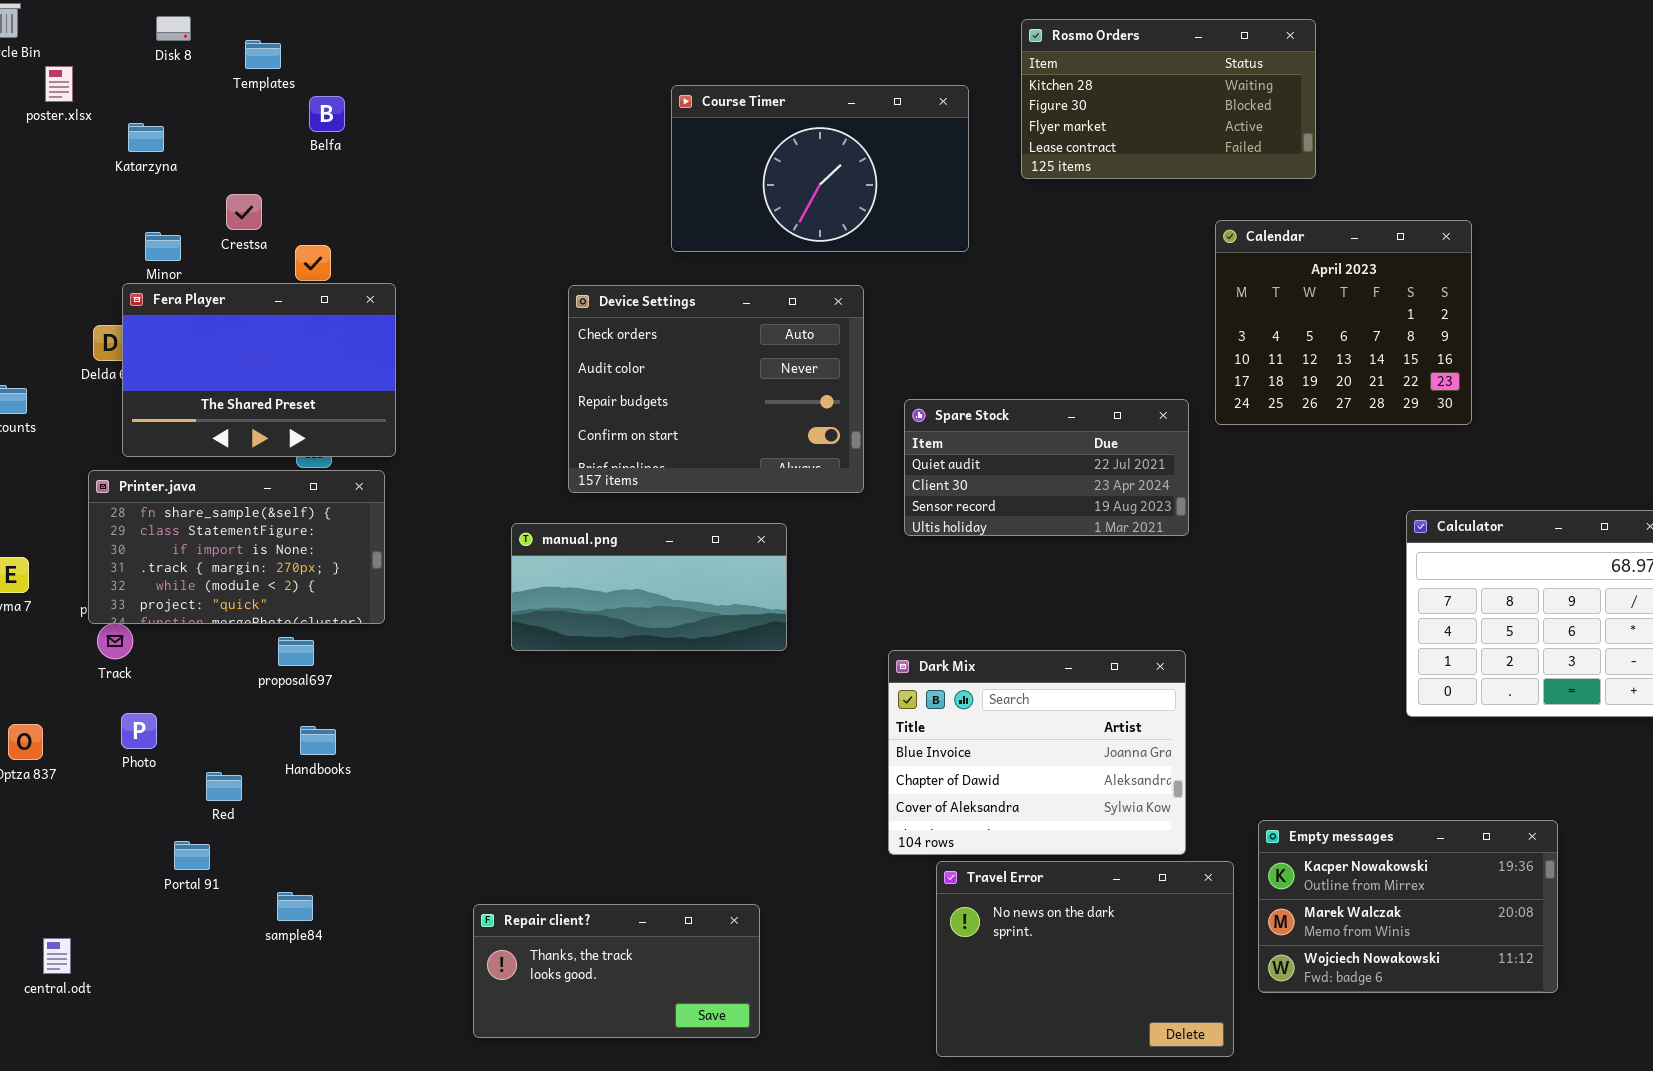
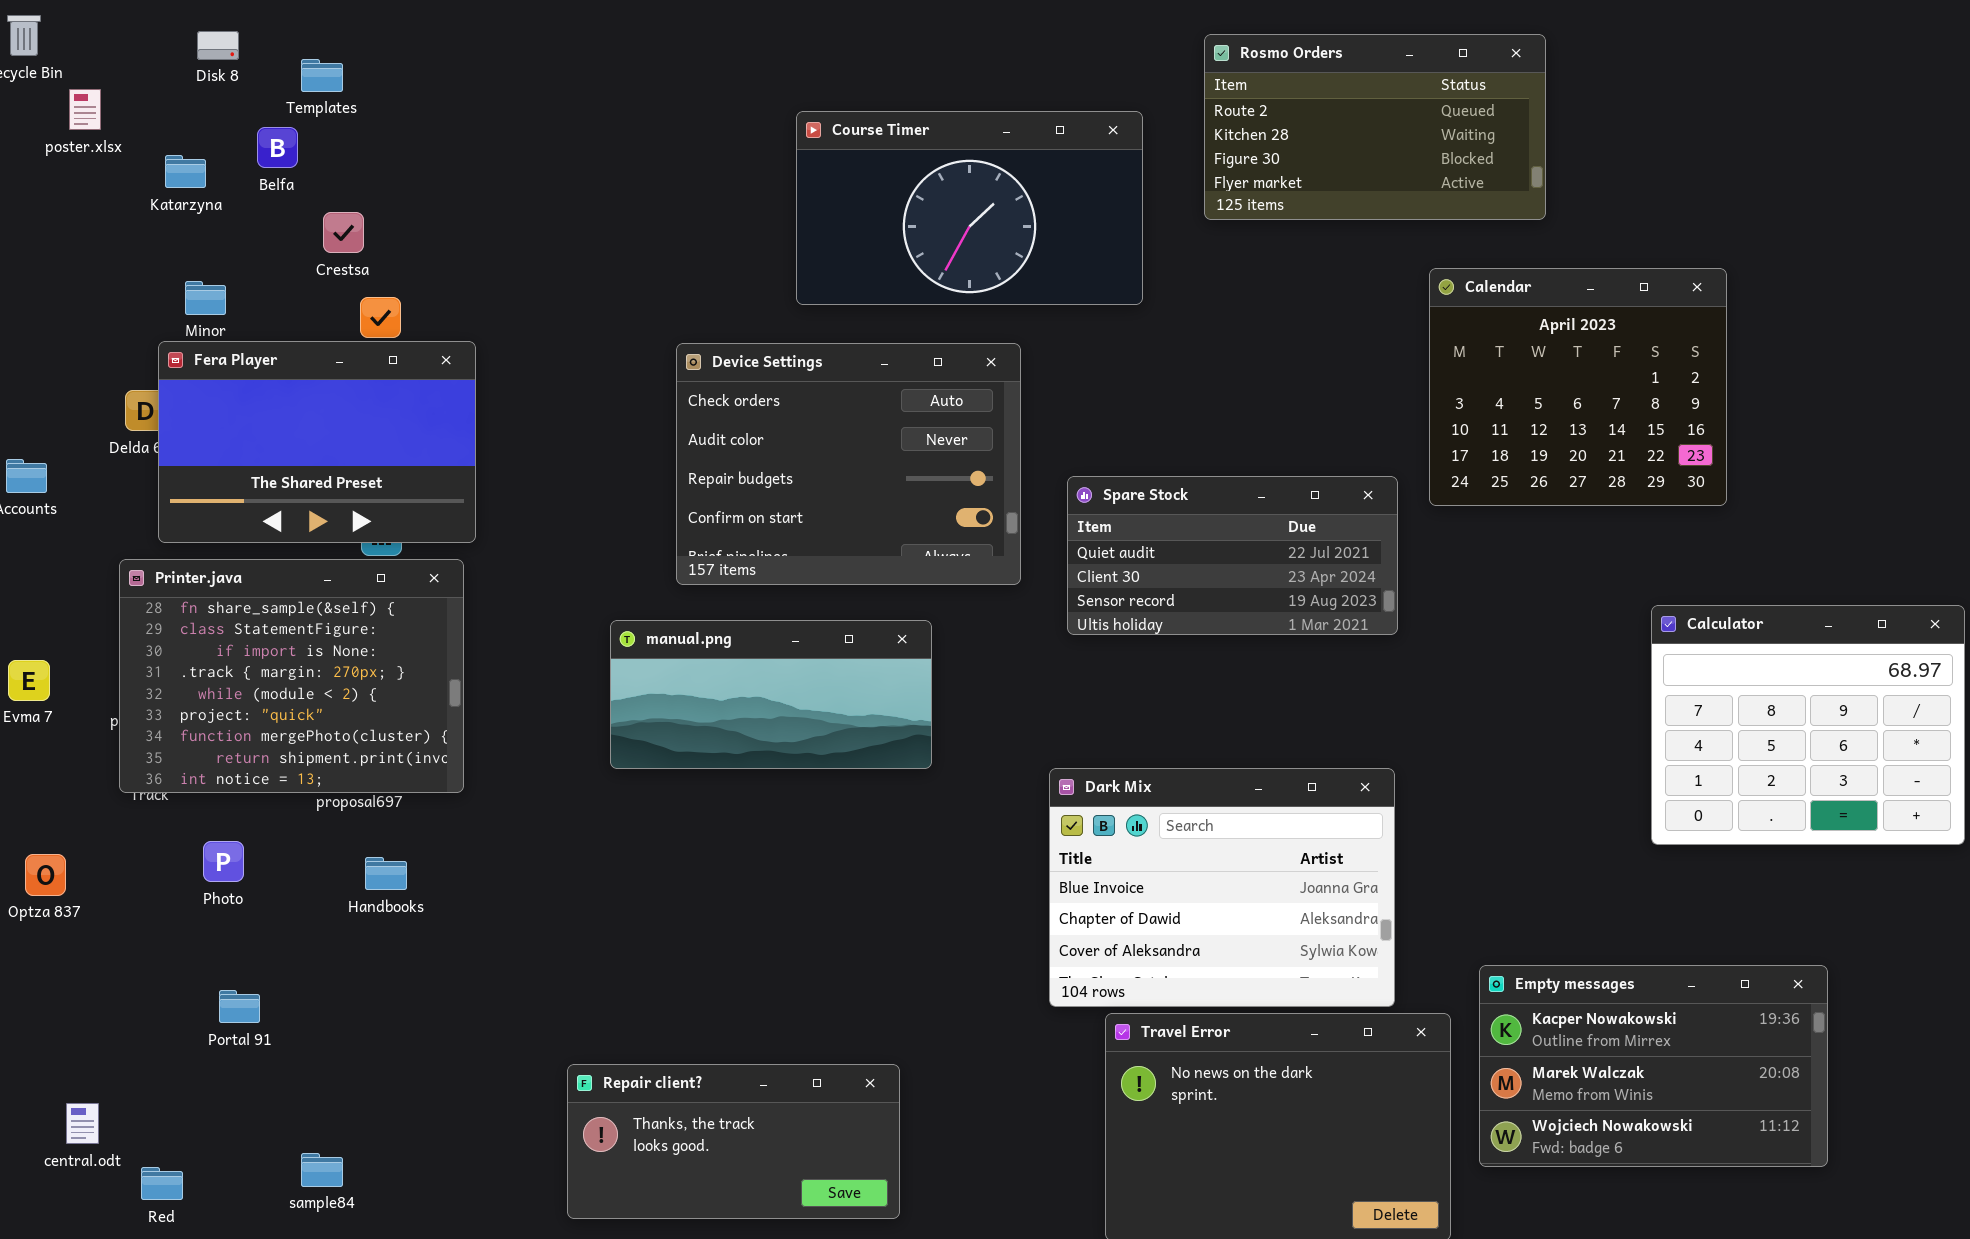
Rosmo Orders: [1021,19,1316,179] -> [1204,34,1546,220], scrolled up 1 row
Belfa: [309,96,345,132] -> [257,127,298,168], moved
Crestsa: [226,194,262,230] -> [323,212,364,253], moved
Printer.java: [88,470,385,624] -> [119,559,464,793], resized
Photo: [121,713,157,749] -> [203,841,244,882], moved
Red: [206,772,242,801] -> [141,1167,183,1200], moved
sample84: [277,892,313,921] -> [301,1153,343,1187], moved

